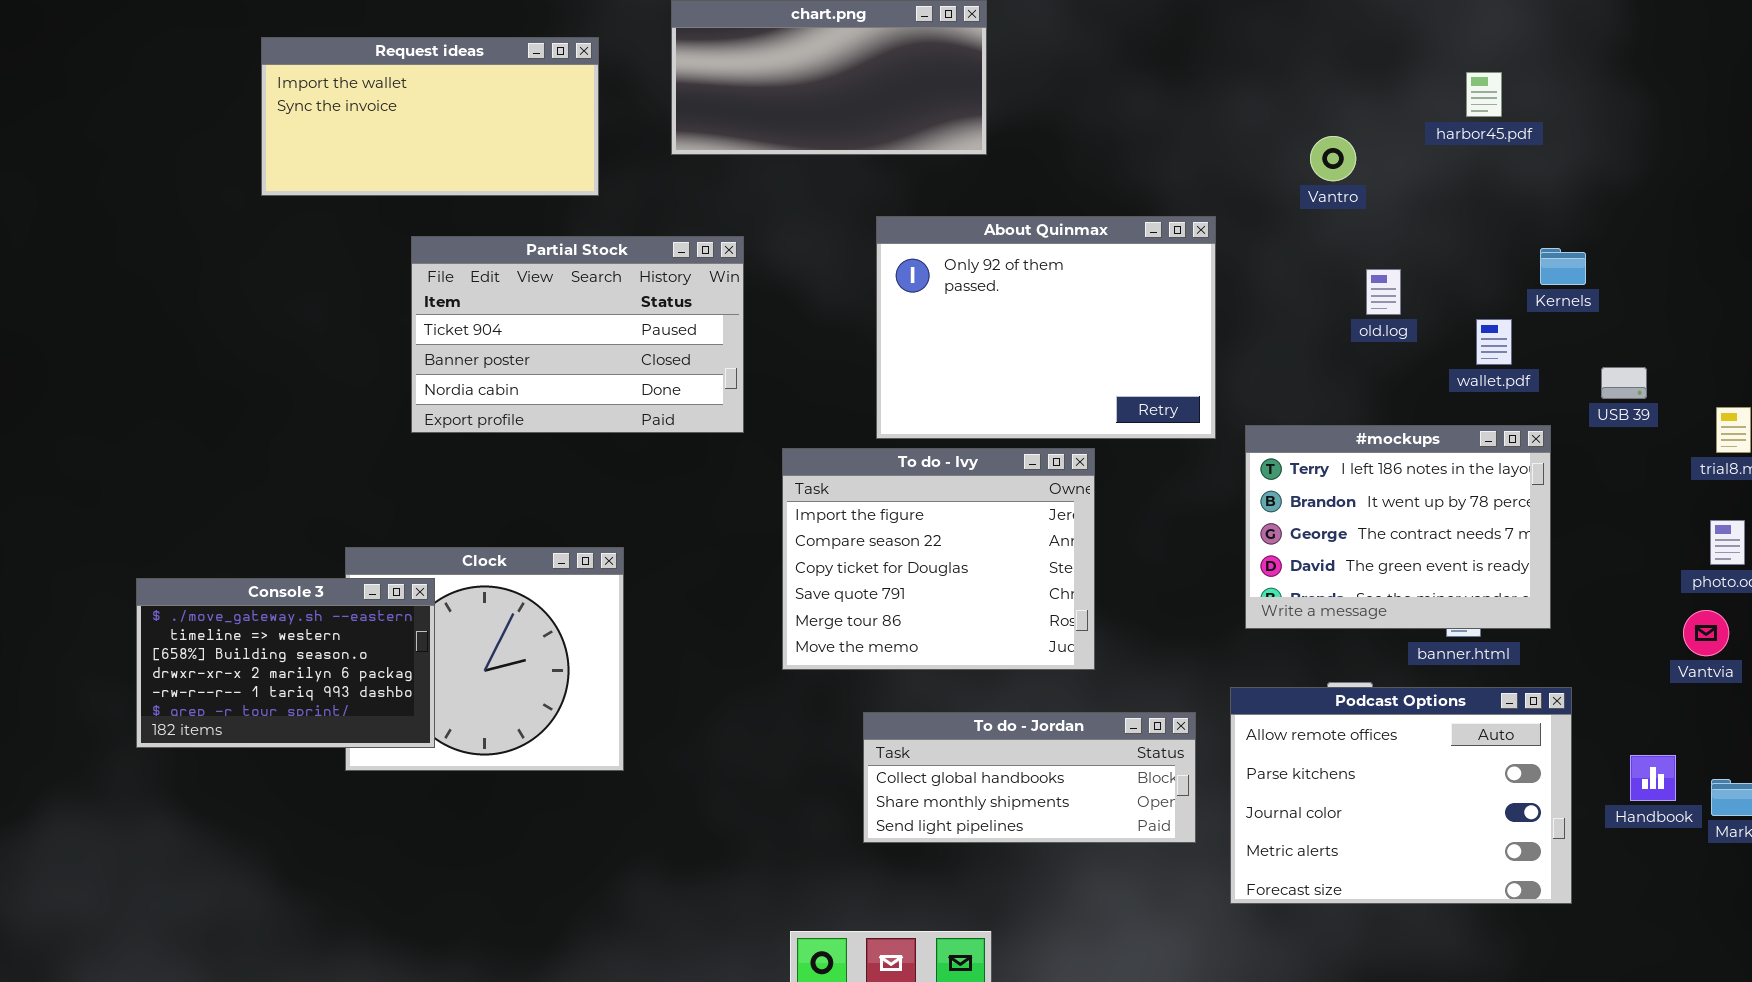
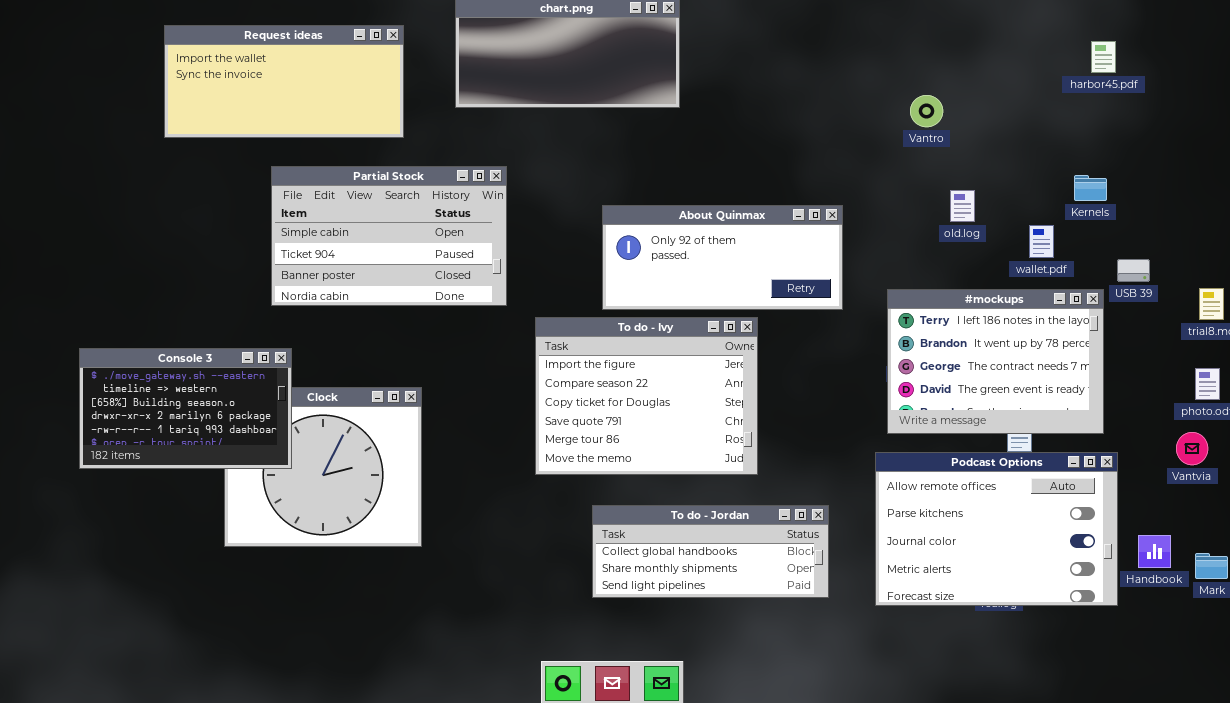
harbor45.pdf: [1466,72,1502,117] -> [1091,41,1116,73], moved
About Quinmax: [876,216,1216,439] -> [602,205,843,310], resized
Partial Stock: [411,236,744,433] -> [271,166,507,306], scrolled up 1 row
#mockups: [1245,425,1551,629] -> [887,289,1104,434], moved
Console 3: [136,578,435,748] -> [79,348,292,469], moved
Podcast Options: [1230,687,1572,904] -> [875,452,1118,606], moved

